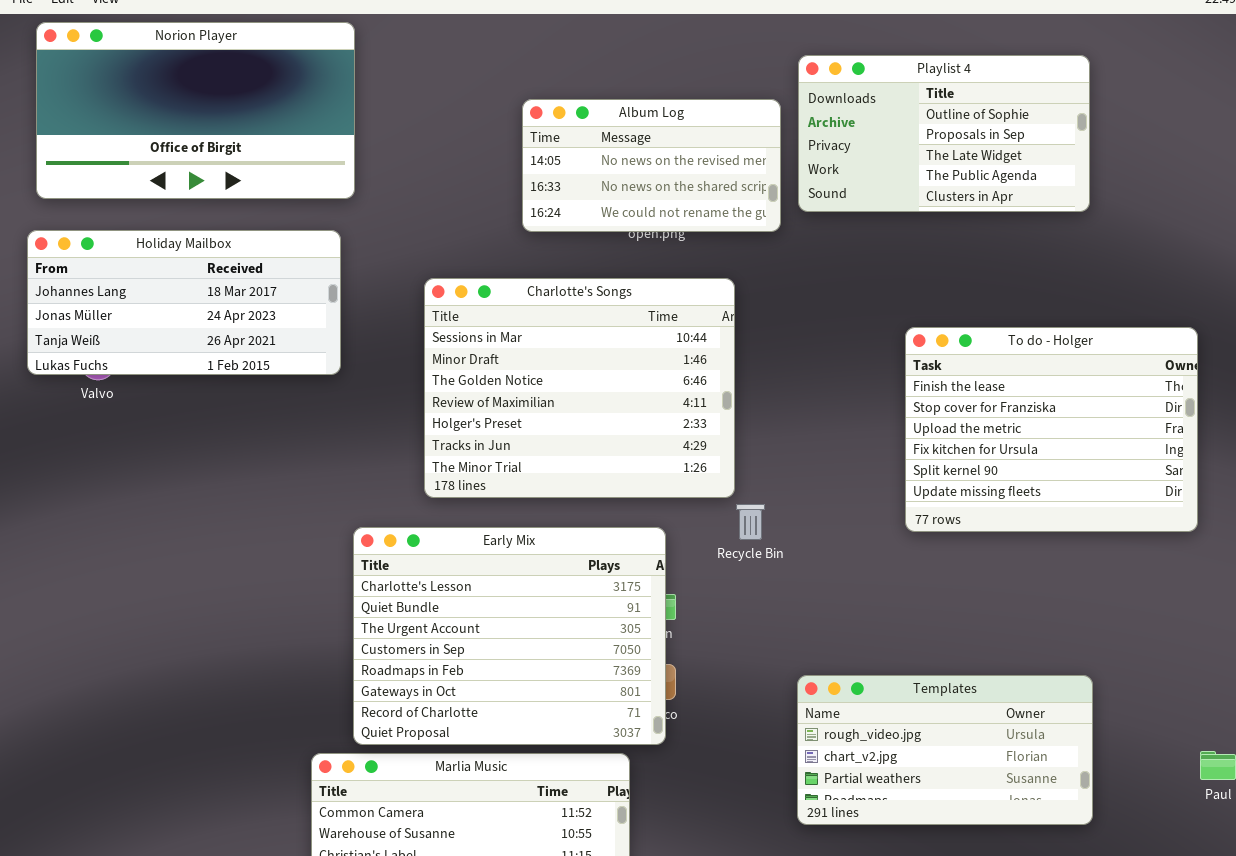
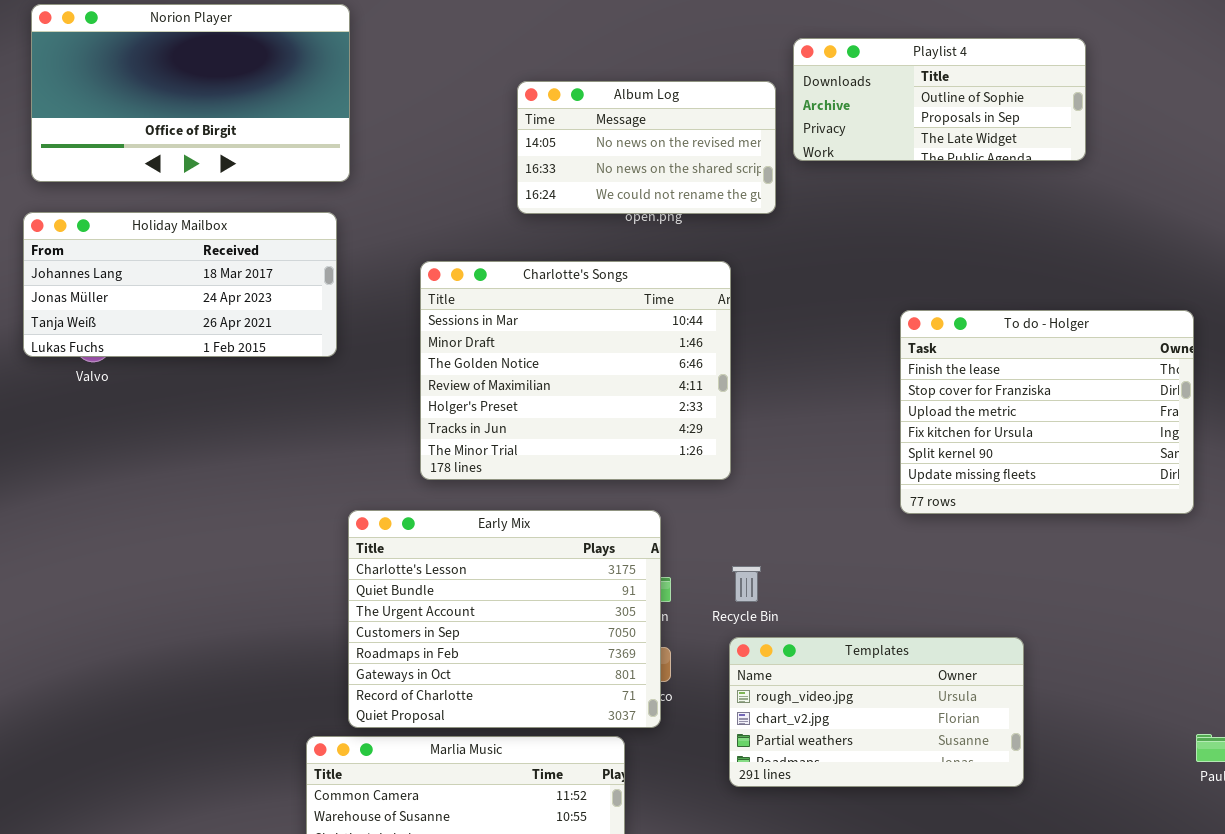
Playlist 4: [798,55,1090,212] -> [793,38,1086,161], resized
Recycle Bin: [736,504,765,540] -> [732,566,761,602], moved
Templates: [797,675,1093,825] -> [729,637,1024,787], moved

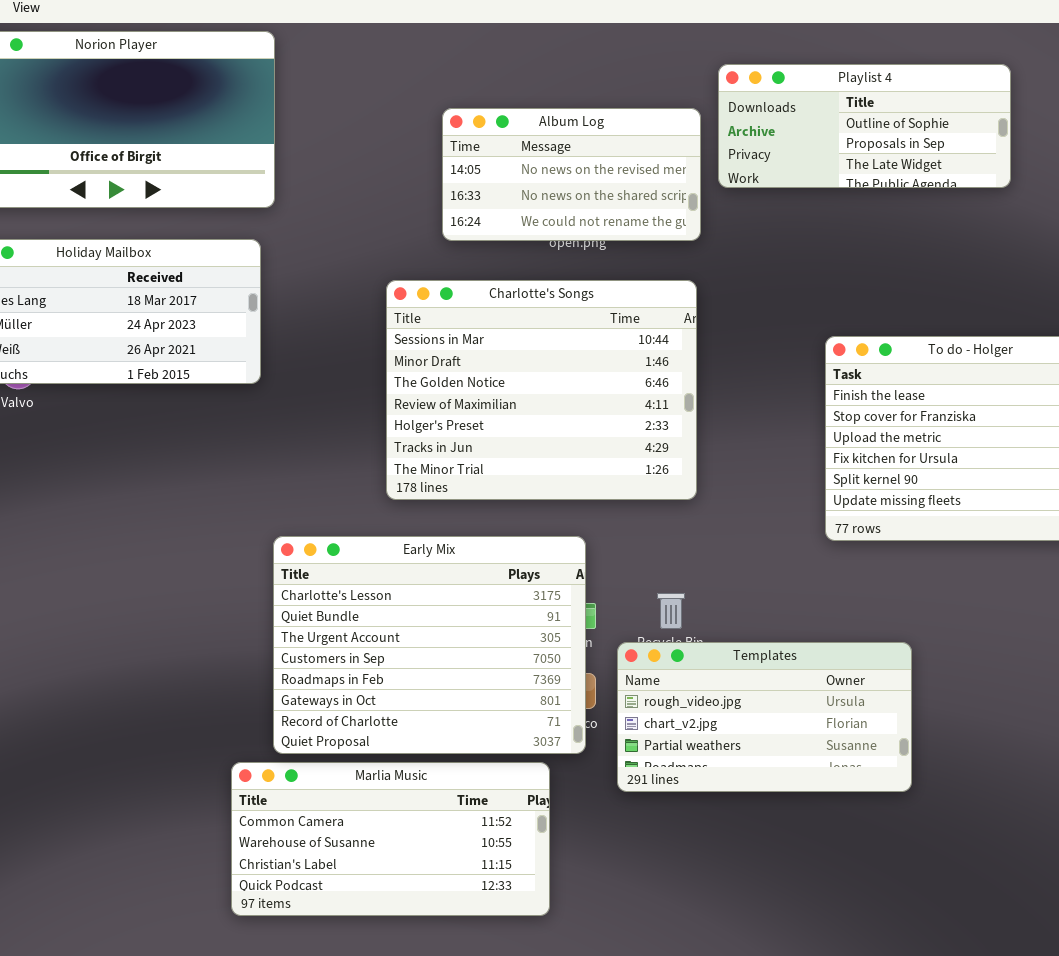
Charlotte's Songs: [420,261,731,480] -> [386,280,697,500], moved
Templates: [729,637,1024,787] -> [617,642,912,792], moved

